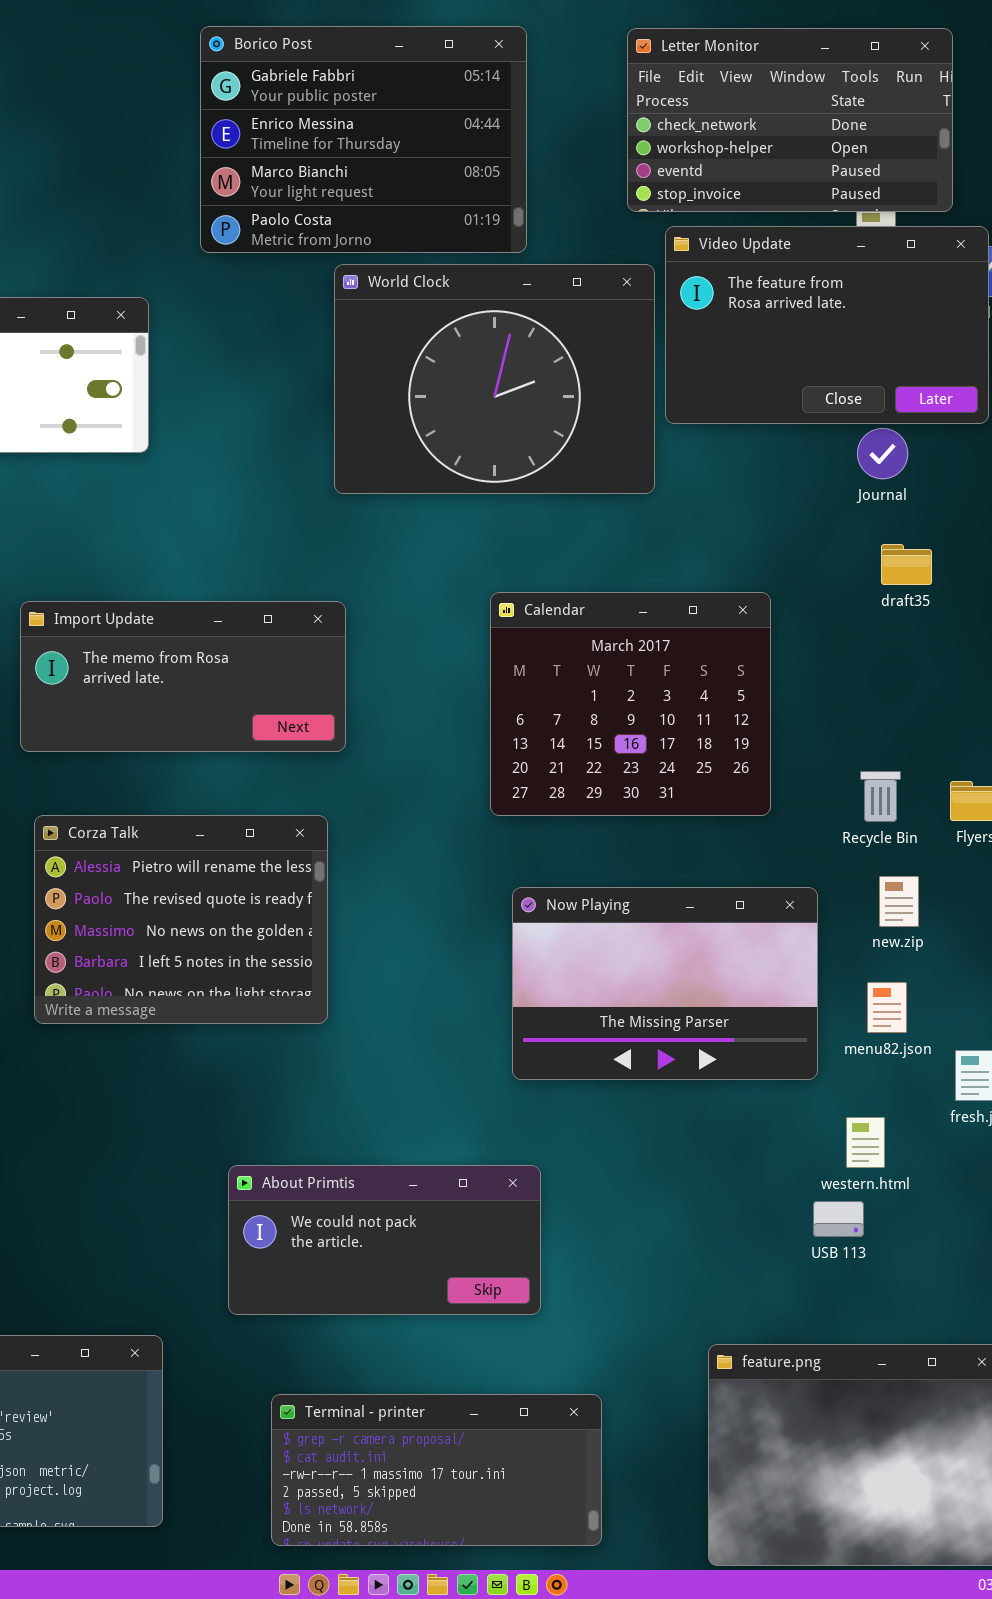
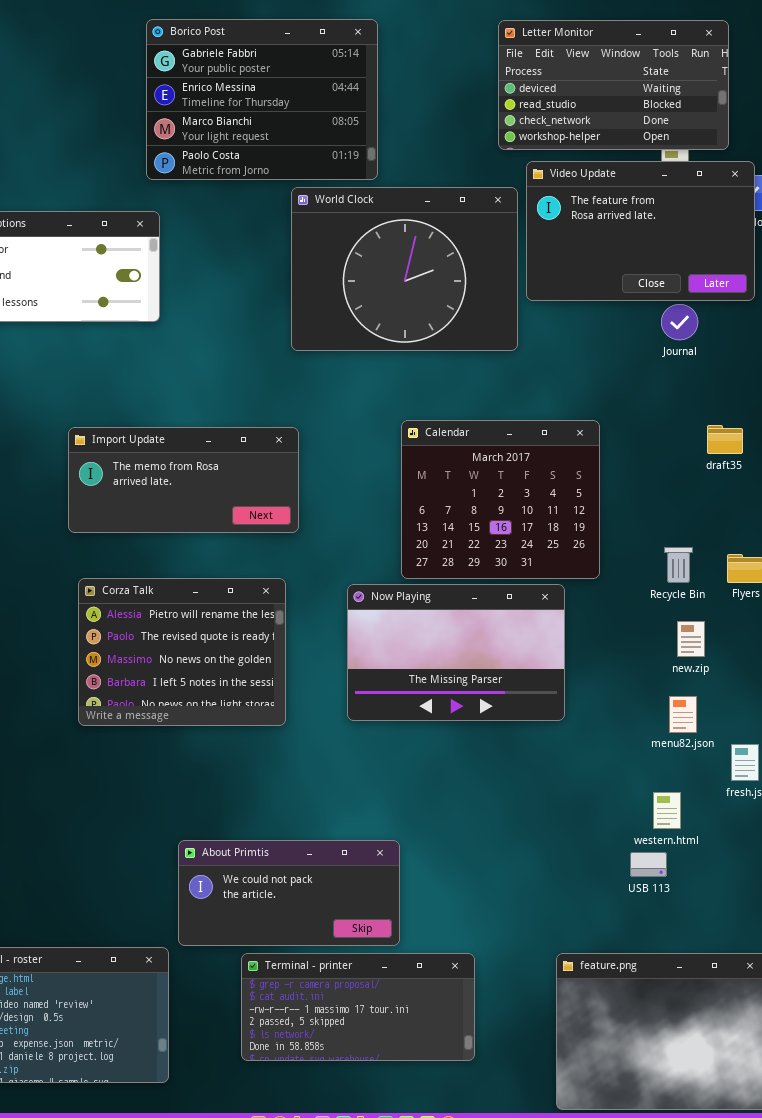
Borico Post: [200,26,527,253] -> [146,19,378,180], moved
Letter Monitor: [627,28,953,212] -> [498,20,729,150], scrolled up 2 rows
draft35: [881,544,932,585] -> [707,425,743,454], moved
Now Playing: [512,887,818,1080] -> [347,584,565,721], moved
About Primtis: [228,1165,541,1315] -> [178,840,400,946], moved
Terminal - printer: [271,1394,602,1546] -> [241,953,475,1061], moved

